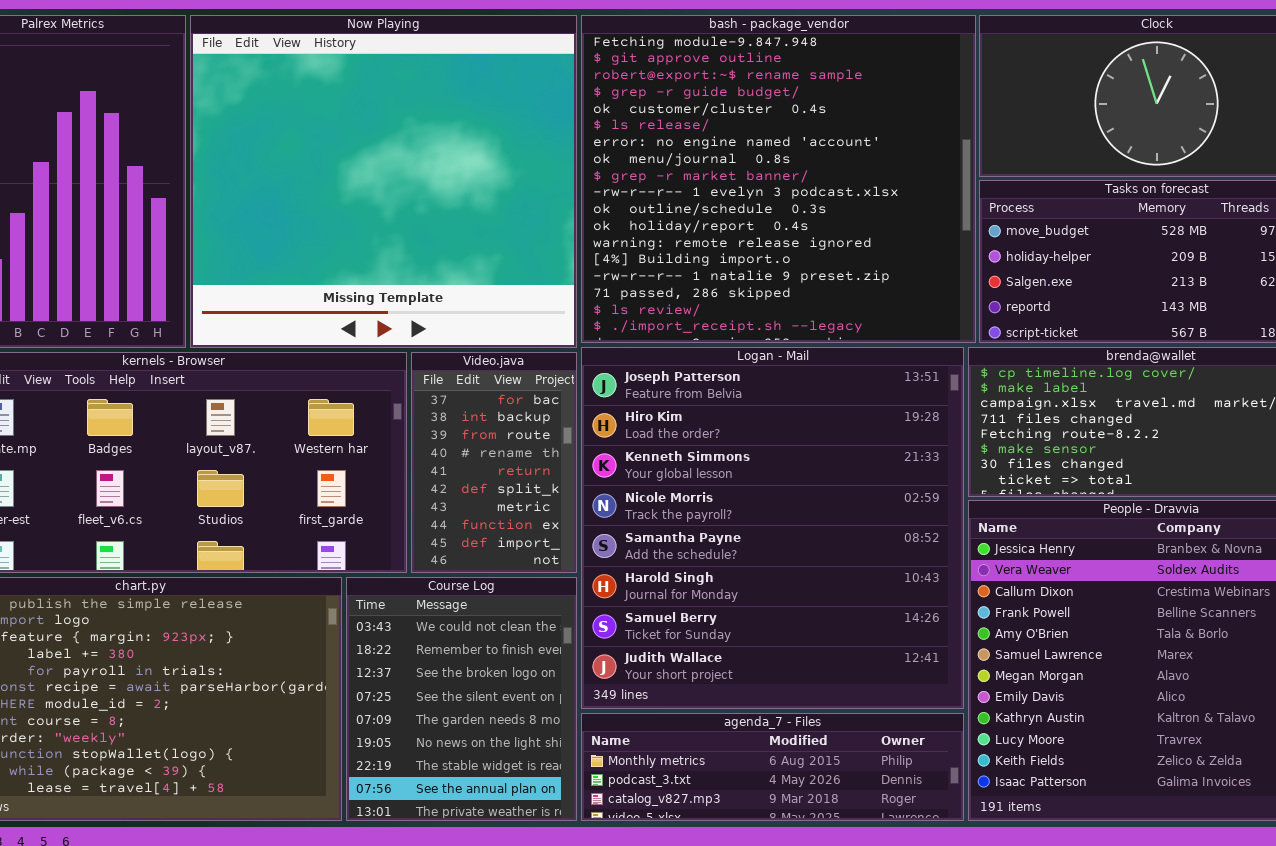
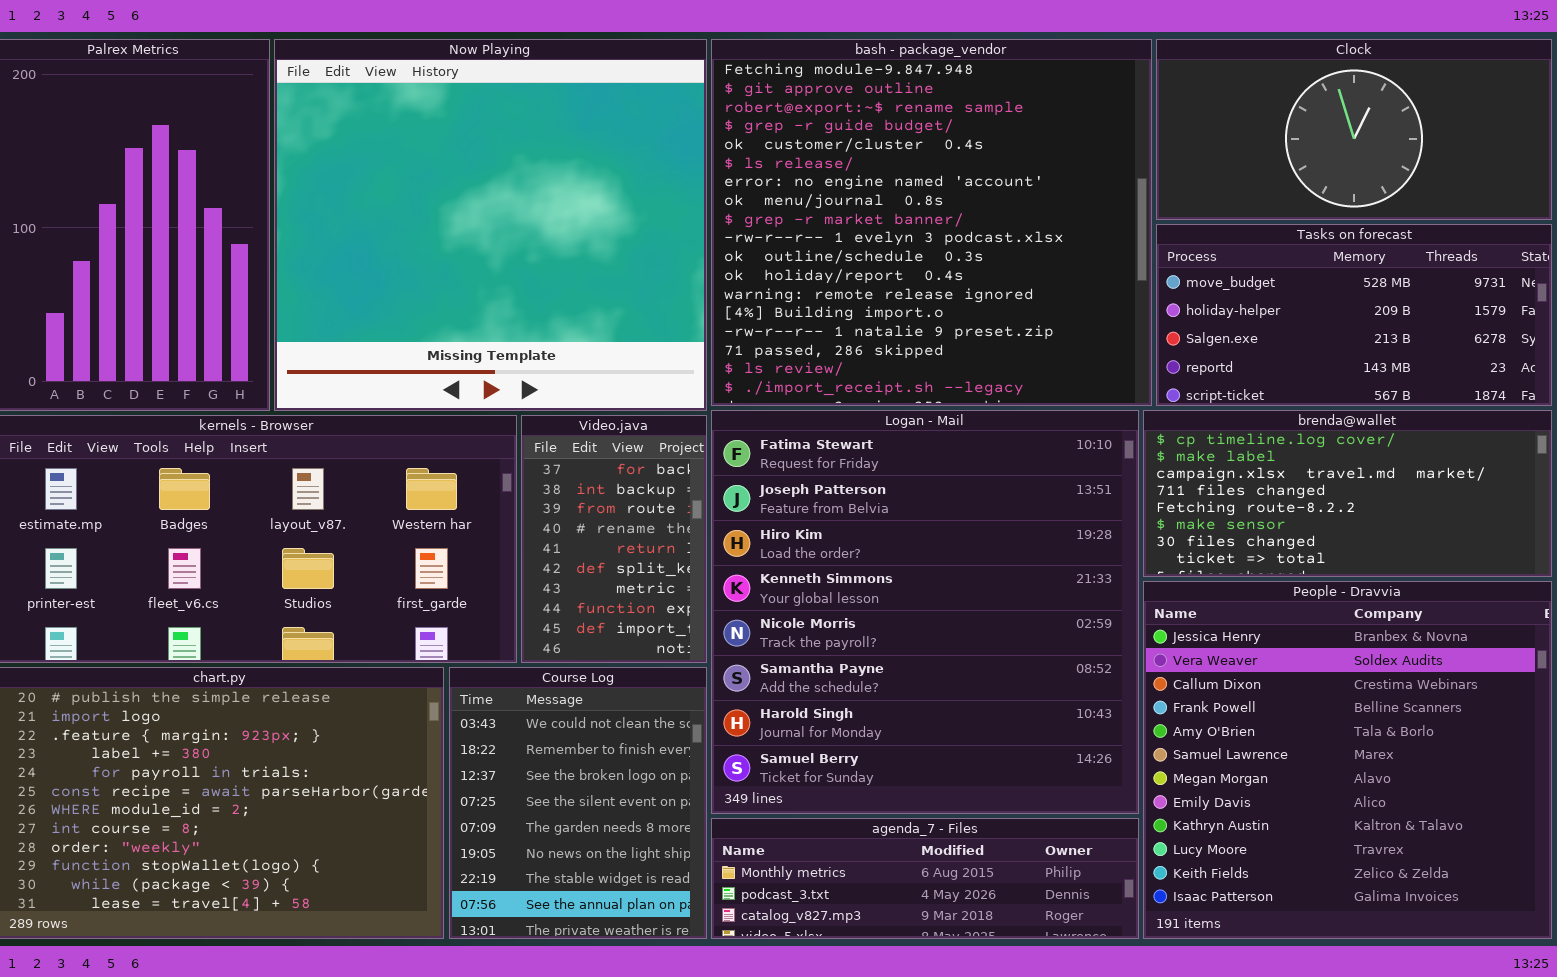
Logan - Mail: [581,347,964,709] -> [711,410,1139,814], scrolled up 1 row

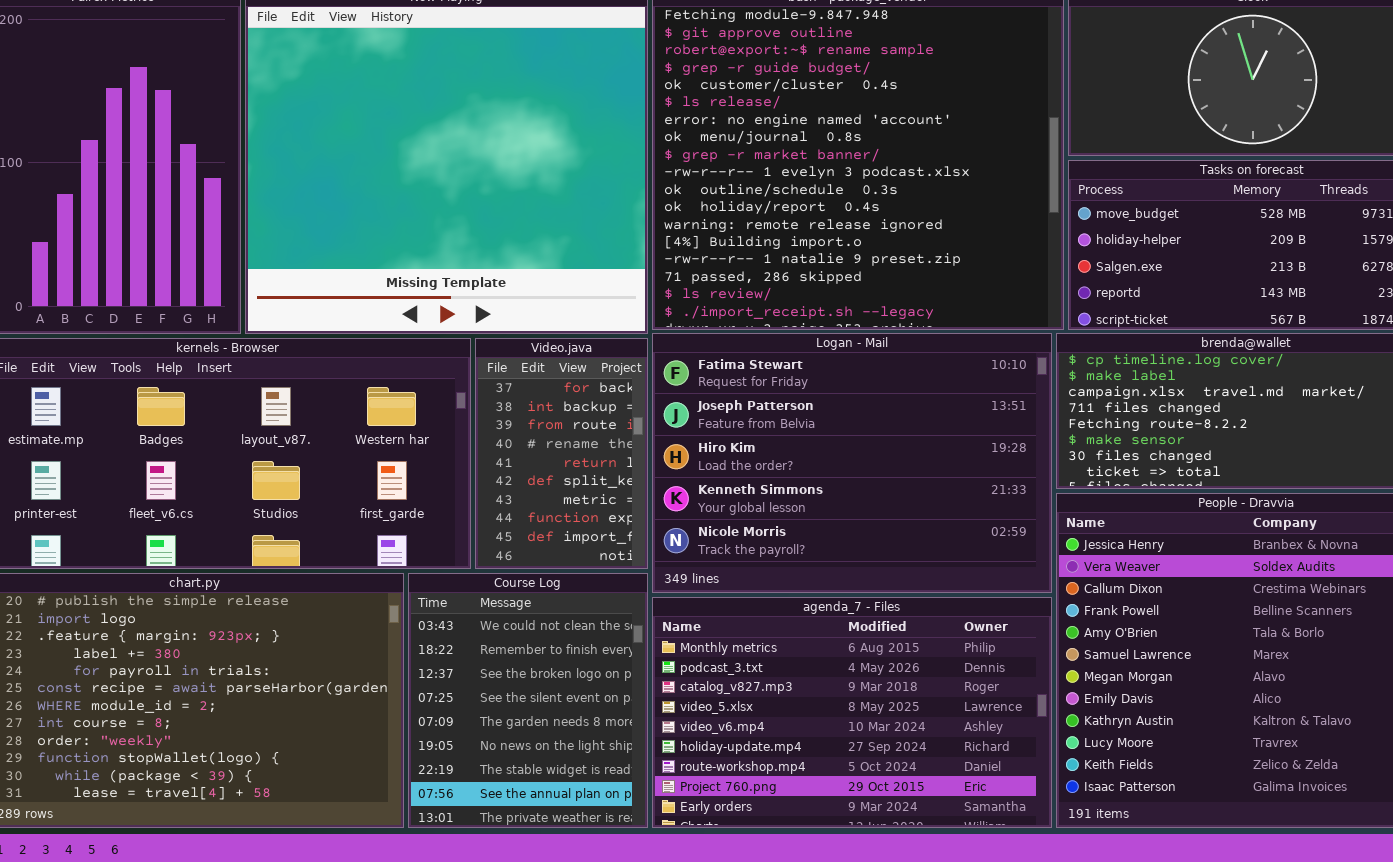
Logan - Mail: [711,410,1139,814] -> [652,333,1052,593], resized
agenda_7 - Files: [711,818,1139,939] -> [652,597,1052,828], resized

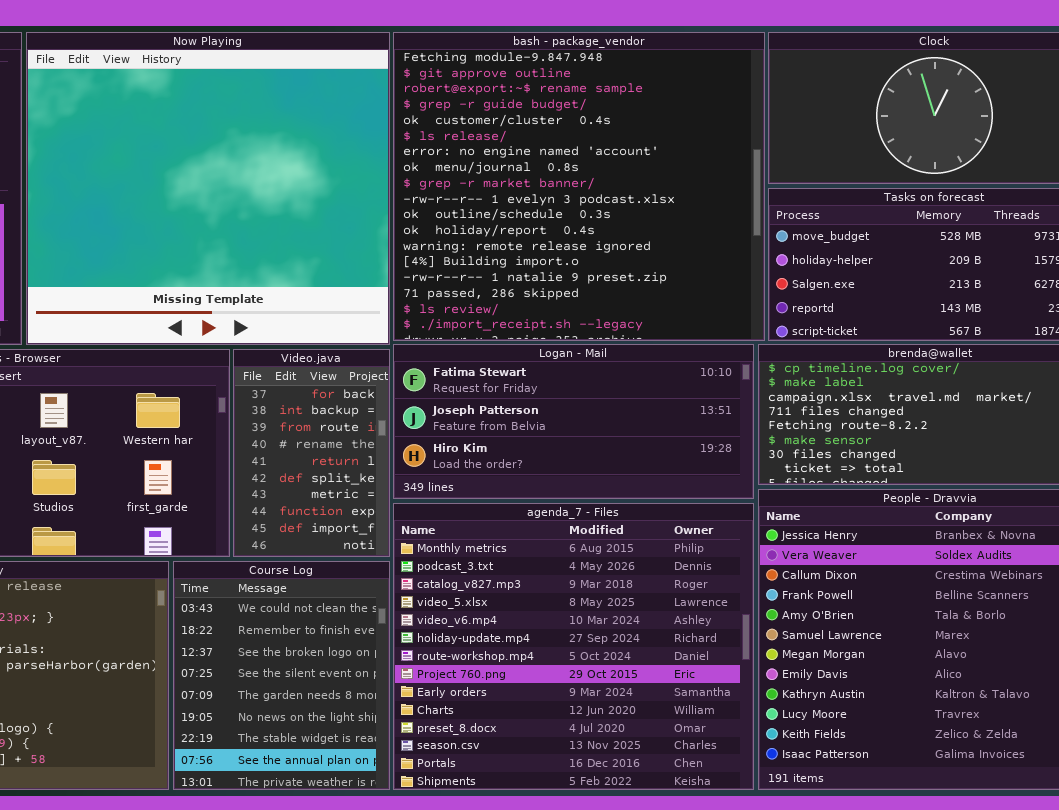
Logan - Mail: [652,333,1052,593] -> [393,344,754,499], resized
agenda_7 - Files: [652,597,1052,828] -> [393,503,754,790], resized

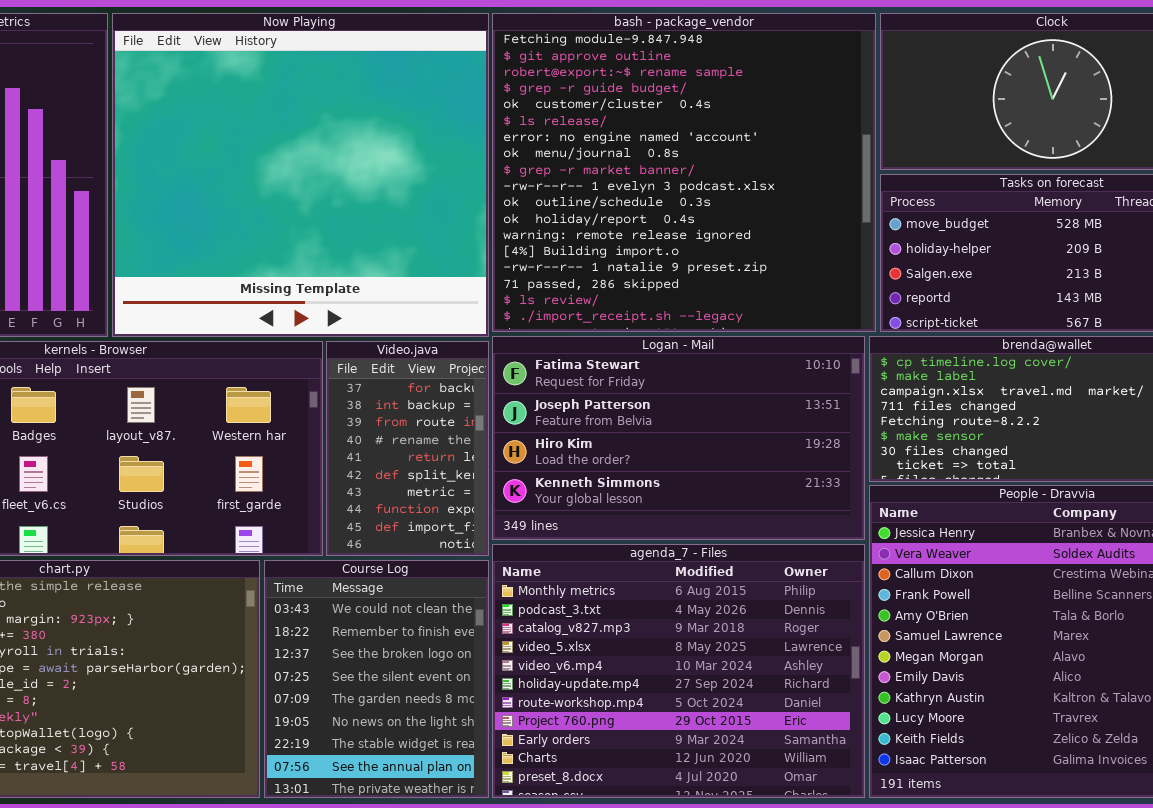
Logan - Mail: [393,344,754,499] -> [492,336,865,540], resized
agenda_7 - Files: [393,503,754,790] -> [492,544,865,798], resized

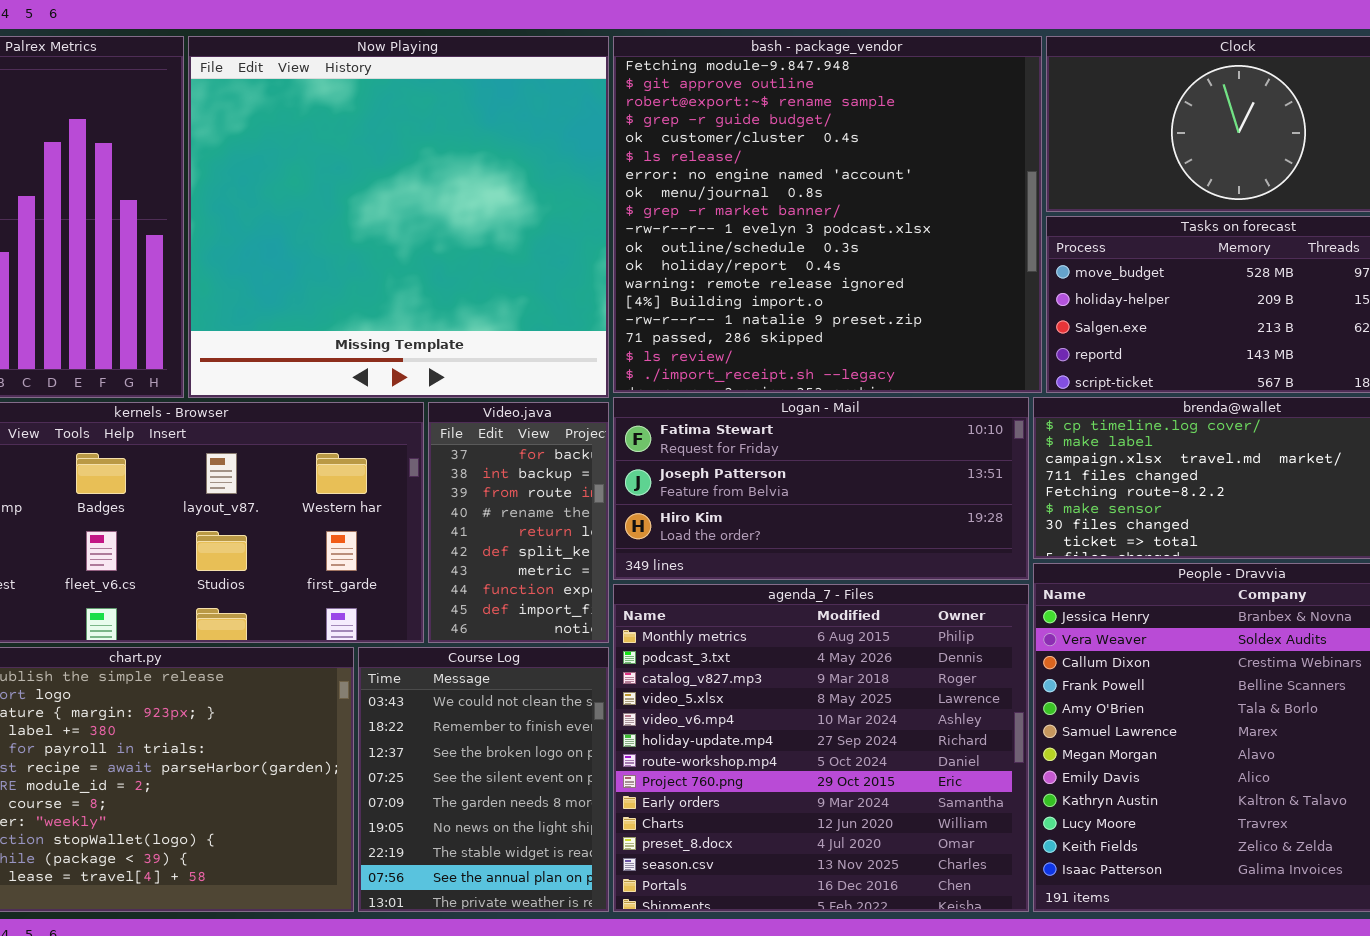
Logan - Mail: [492,336,865,540] -> [613,397,1029,580], resized
agenda_7 - Files: [492,544,865,798] -> [613,584,1029,912], resized

